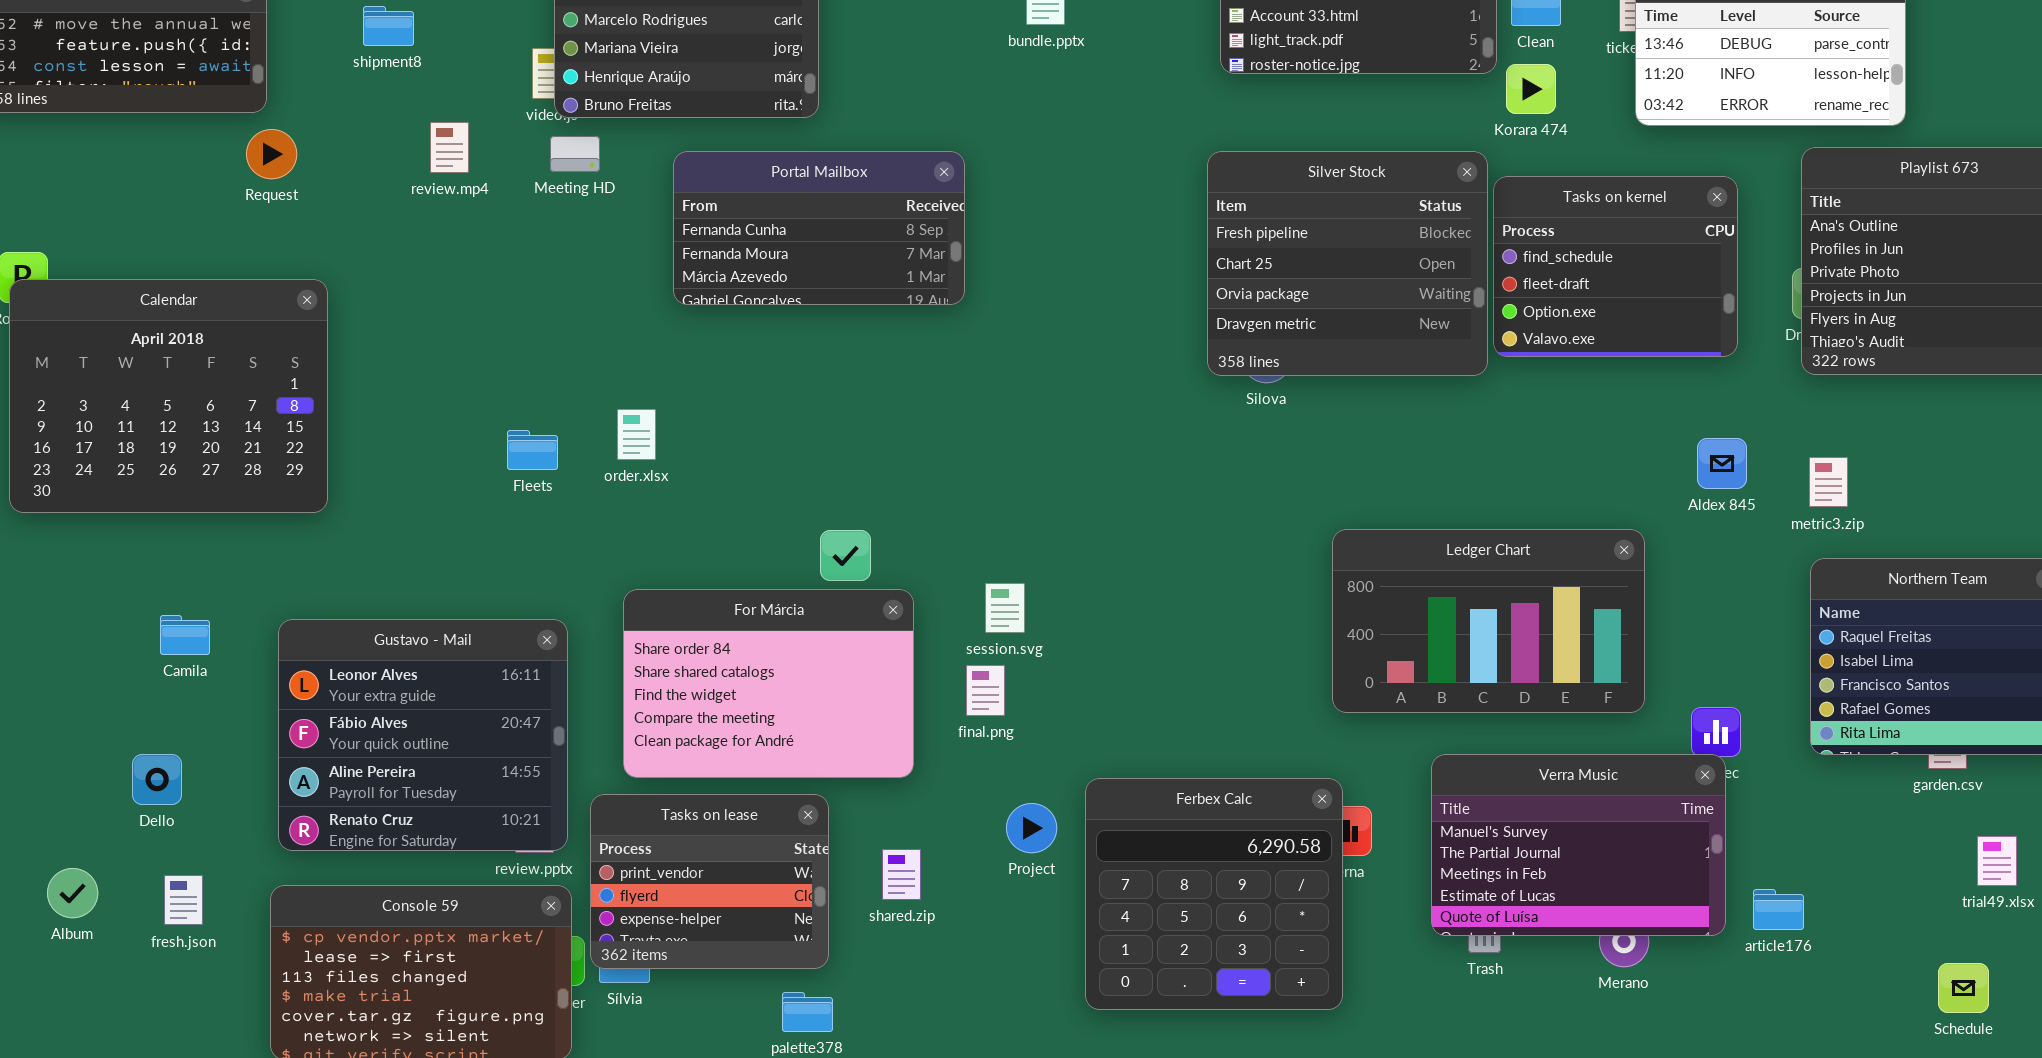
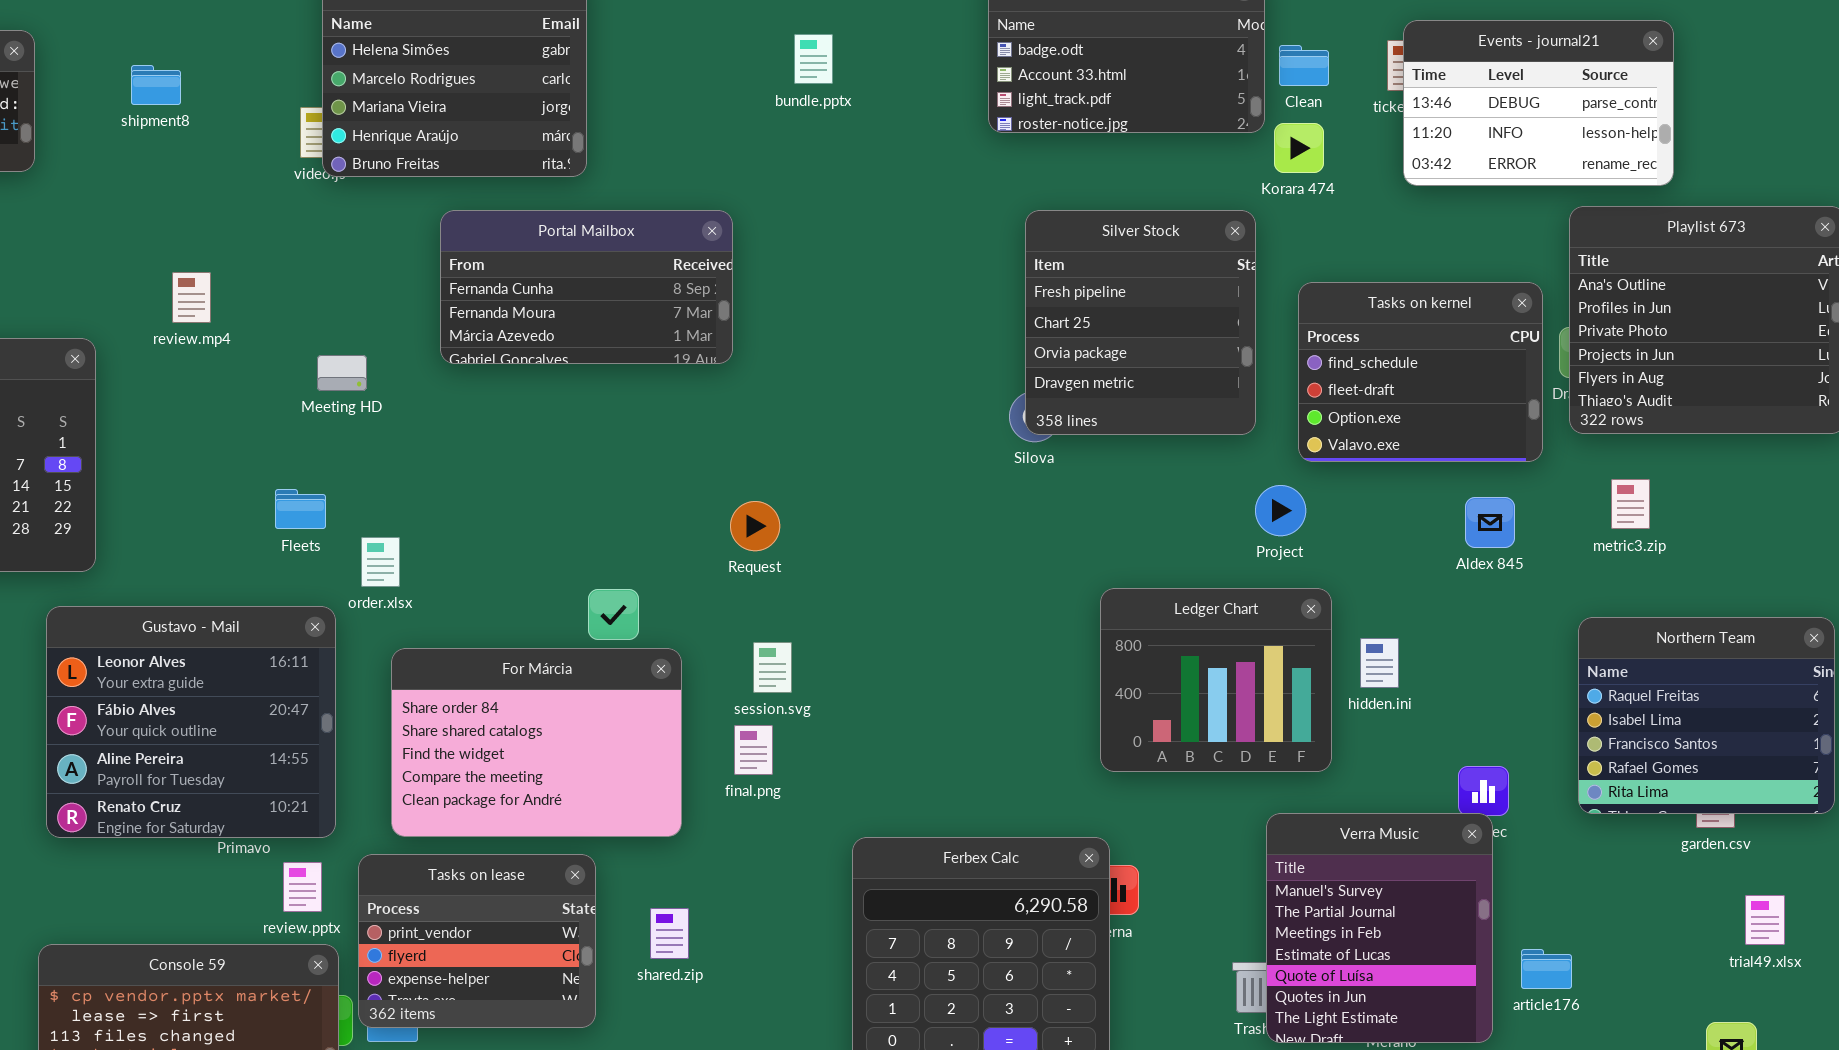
review.mp4: [430,122,469,173] -> [172,272,211,323], moved
Request: [246,129,297,179] -> [730,501,780,551], moved
Meeting HD: [550,136,600,172] -> [317,355,367,391], moved
Silver Stock: [1207,151,1488,376] -> [1025,210,1256,435], resized
Tasks on kernel: [1493,176,1738,357] -> [1298,282,1543,462], moved
order.xlsx: [617,409,656,460] -> [361,537,400,587], moved
metric3.zip: [1809,457,1848,507] -> [1611,479,1650,529], moved
Ledger Chart: [1332,529,1645,713] -> [1100,588,1332,772], resized
Gustavo - Mail: [278,619,568,851] -> [46,606,336,838], moved
Verra Music: [1431,754,1726,936] -> [1266,813,1493,1043], resized
Project: [1006,803,1057,853] -> [1255,485,1306,536], moved

